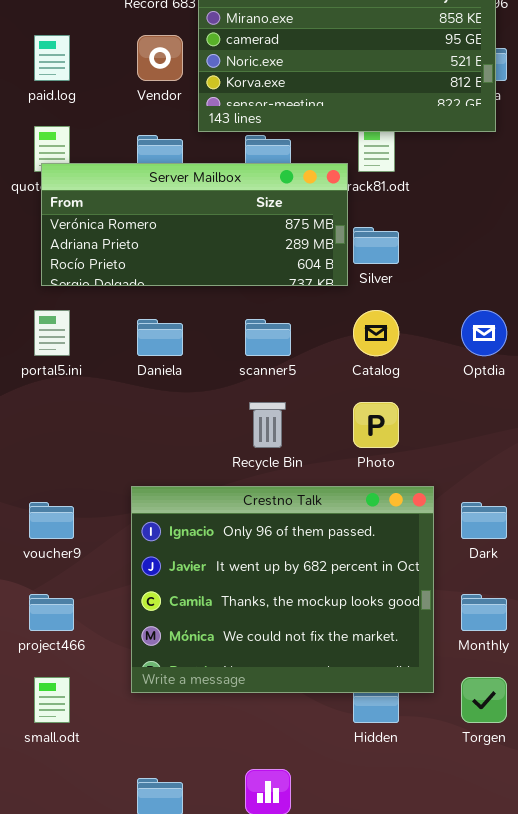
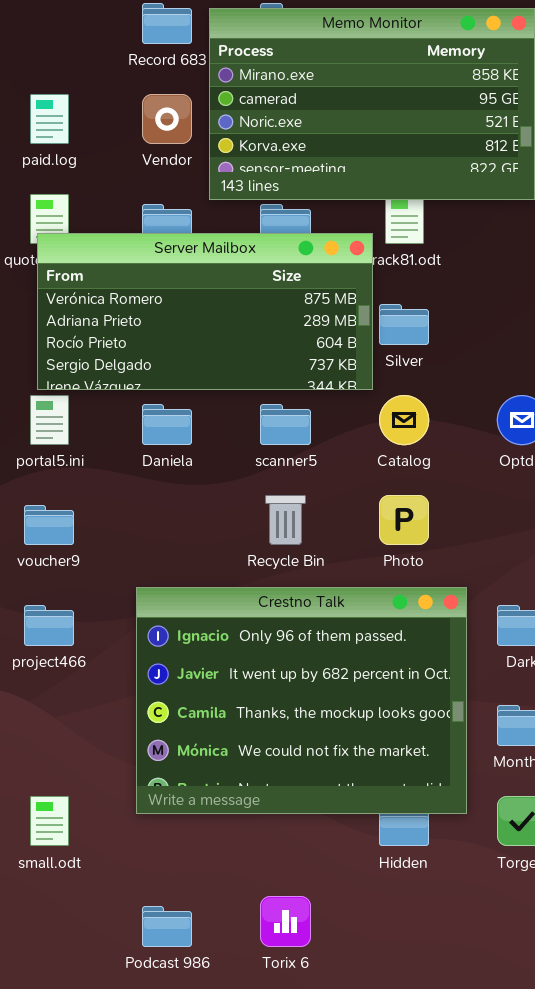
Server Mailbox: [41,163,348,286] -> [37,233,373,390], resized
voucher9: [29,502,74,539] -> [24,505,74,545], moved
project466: [29,594,74,631] -> [24,605,74,646], moved

